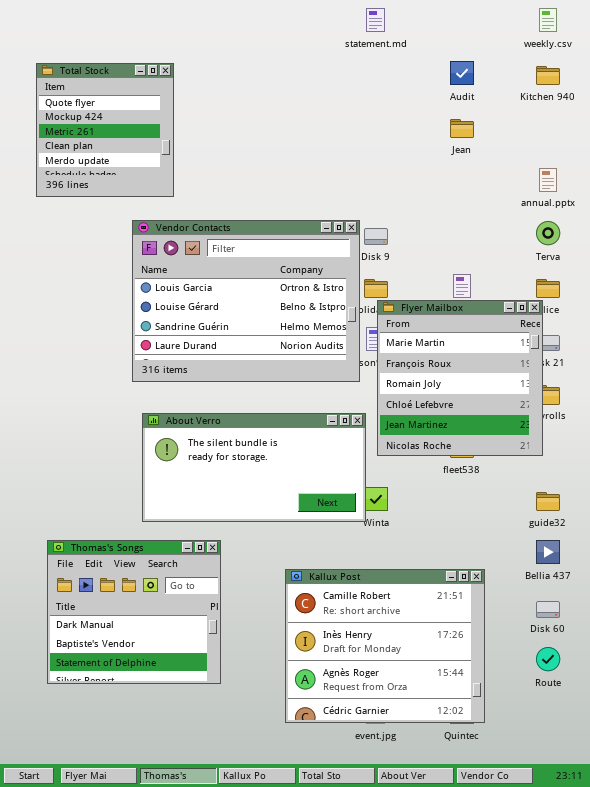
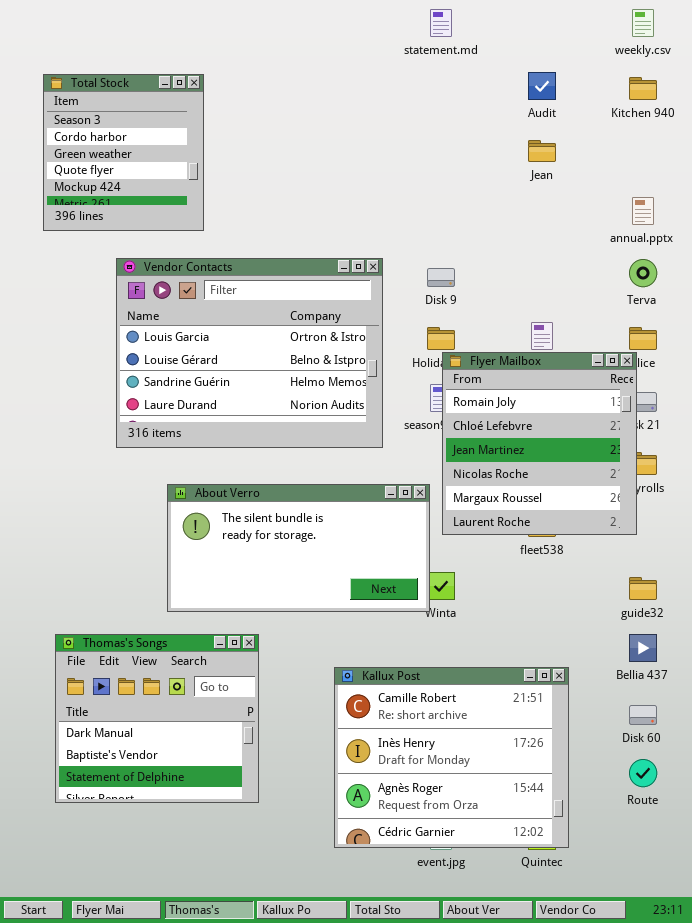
Total Stock: [36,63,174,197] -> [43,74,204,231], scrolled up 3 rows
Vendor Contacts: [132,220,360,382] -> [116,258,383,448], moved
Flyer Mailbox: [377,300,543,456] -> [442,352,637,535], scrolled down 2 rows

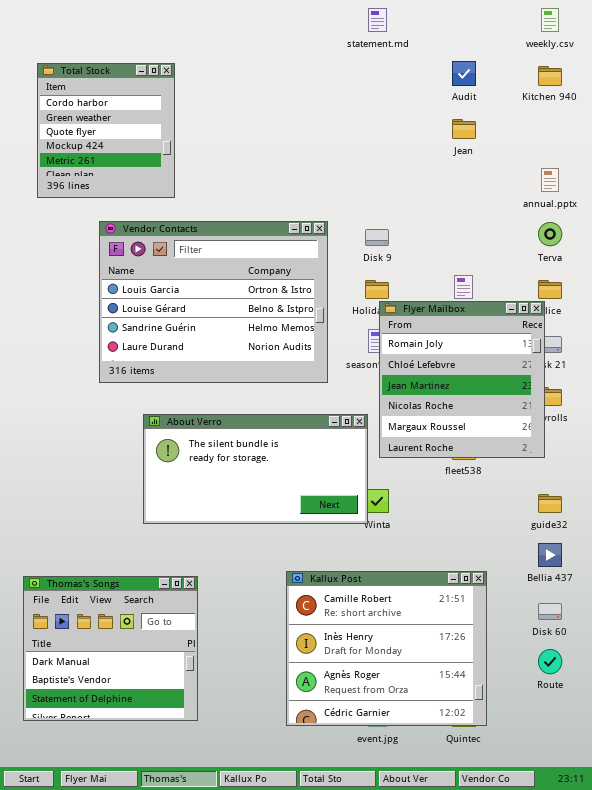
Total Stock: [43,74,204,231] -> [37,63,175,198], scrolled down 1 row
Thomas's Songs: [55,634,259,803] -> [23,576,198,721], moved

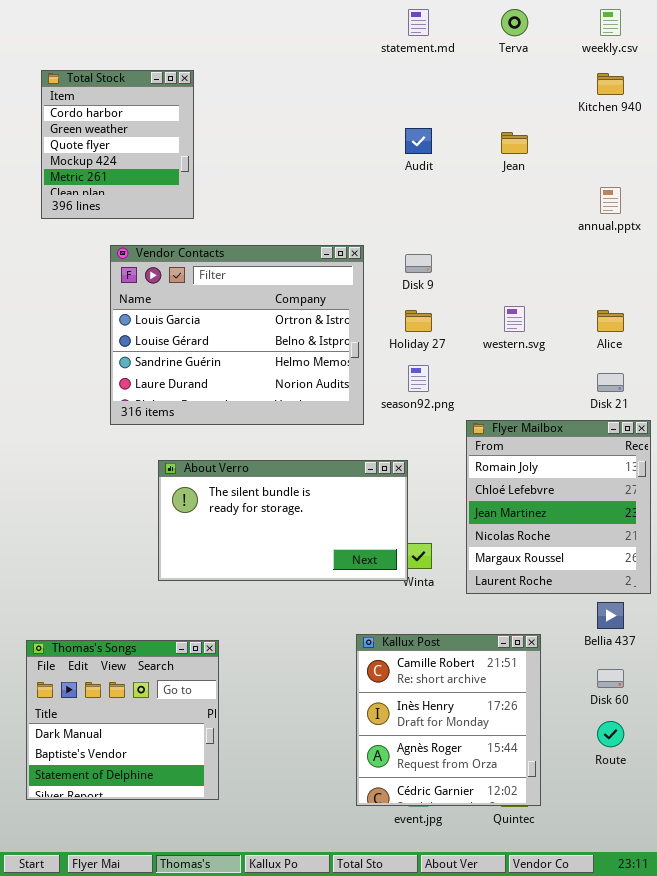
Audit: [452,61,476,86] -> [405,128,432,154], moved
Terva: [538,222,562,246] -> [501,9,528,36], moved
Flyer Mailbox: [379,301,545,458] -> [466,420,651,594], moved
Kallux Post: [286,571,487,726] -> [356,634,541,806], resized

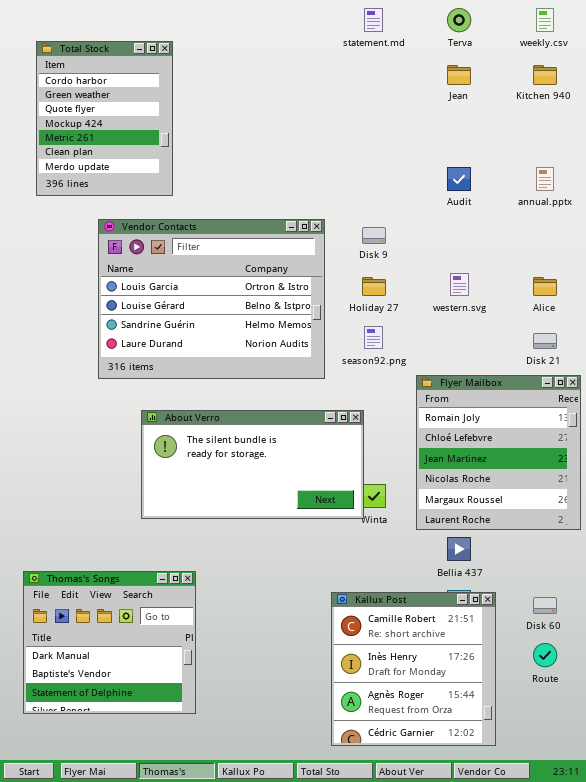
Total Stock: [41,70,194,219] -> [36,41,173,196], resized
Audit: [405,128,432,154] -> [447,167,471,191], moved
Jean: [501,132,528,154] -> [447,65,471,85], moved
Bellia 437: [597,602,624,629] -> [447,537,471,561], moved
Kallux Post: [356,634,541,806] -> [331,592,496,746], moved

